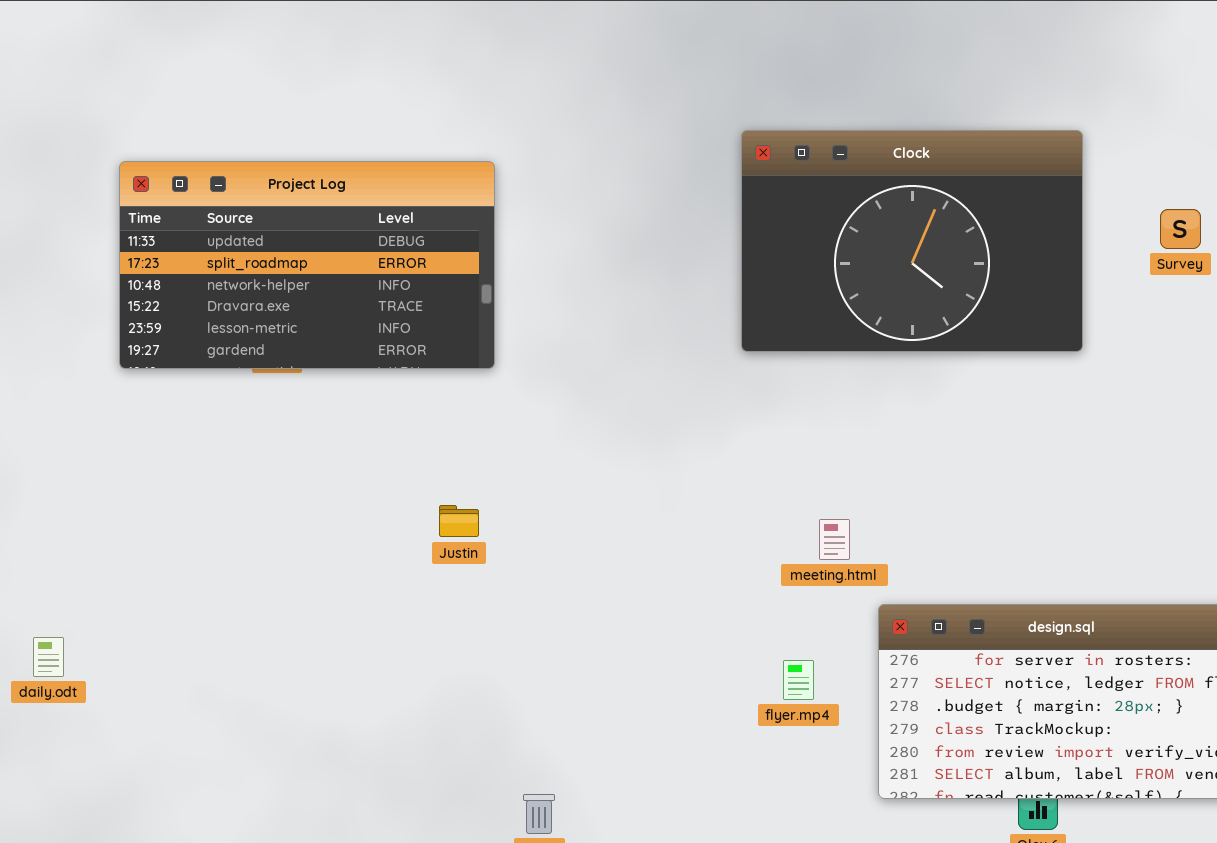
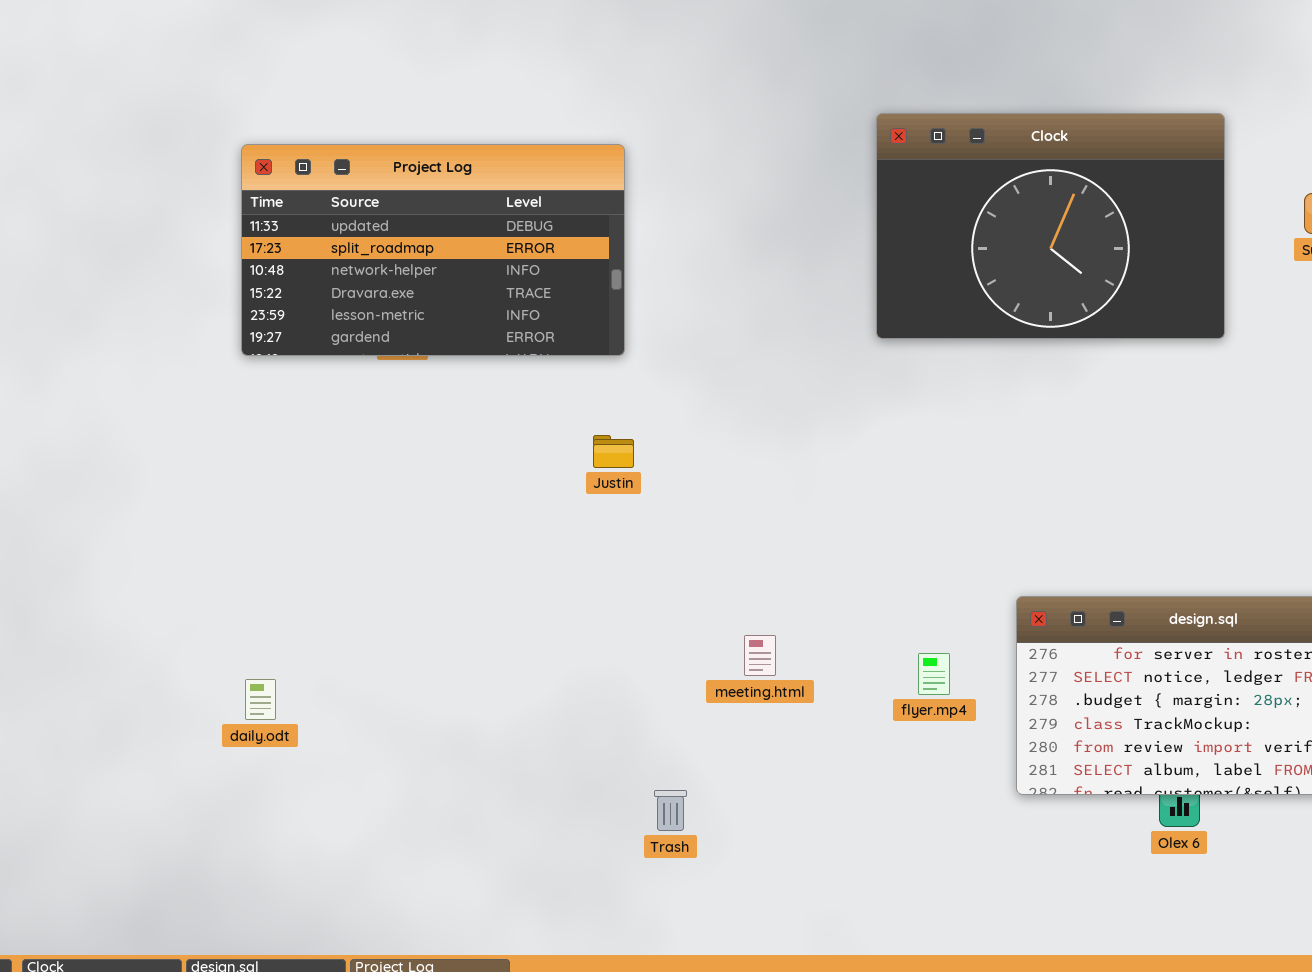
Justin: [439,505,479,537] -> [593,435,634,468], moved
meeting.html: [819,519,850,560] -> [744,635,776,676], moved
daily.odt: [33,637,64,677] -> [245,679,276,720], moved

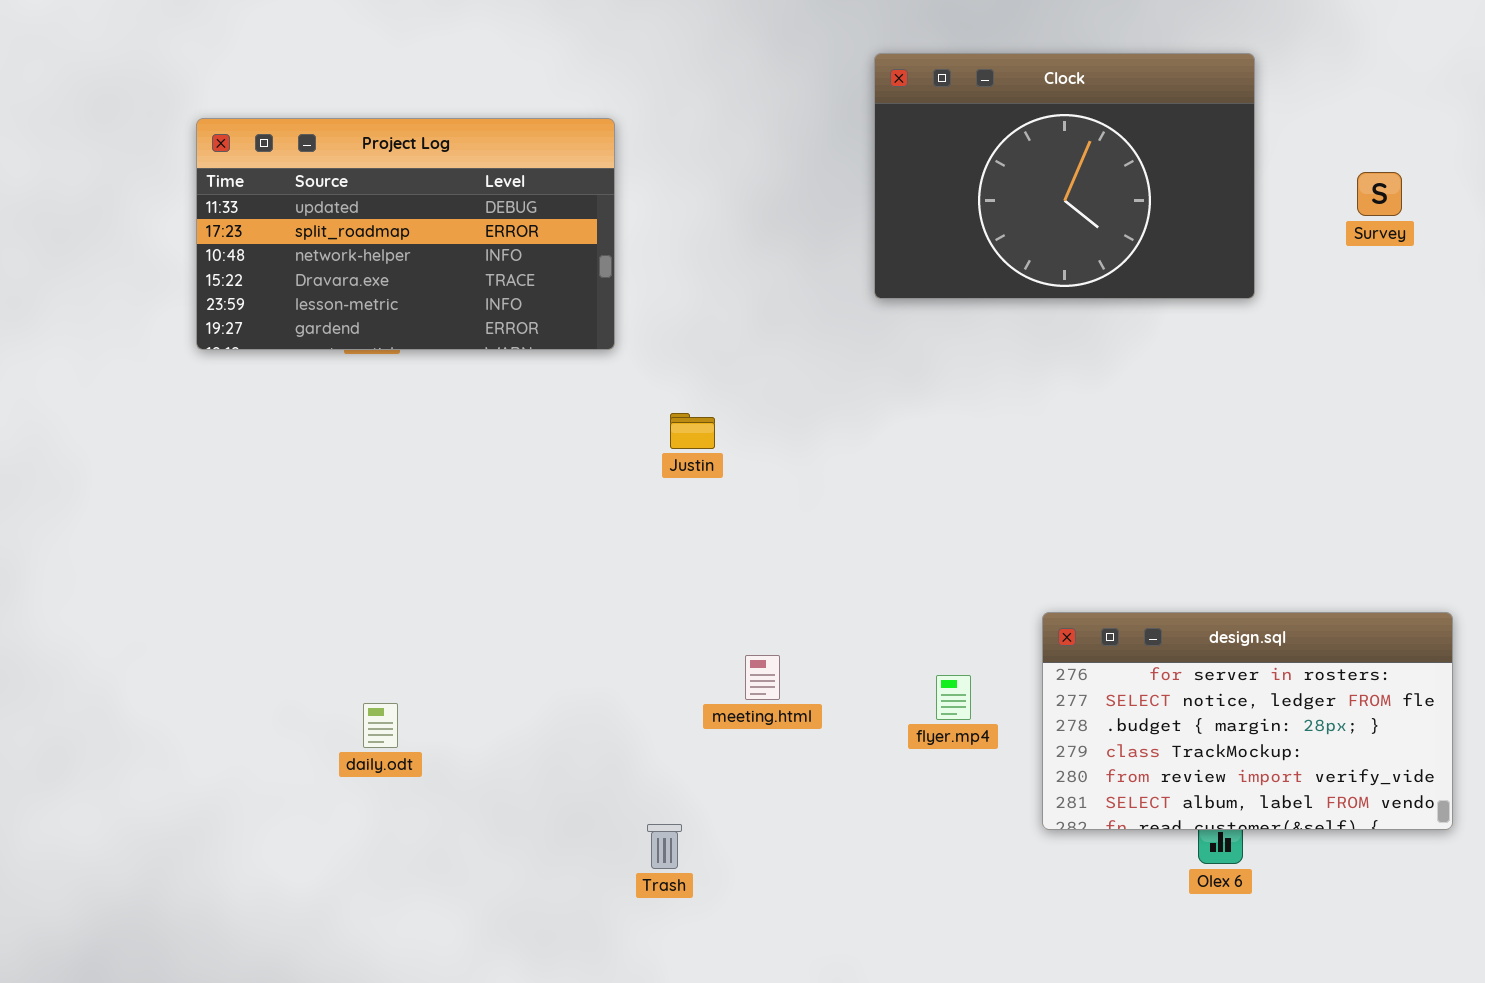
Clock: [876,113,1225,339] -> [874,53,1255,299], moved
Justin: [593,435,634,468] -> [670,413,715,449], moved
daily.odt: [245,679,276,720] -> [363,703,398,748], moved

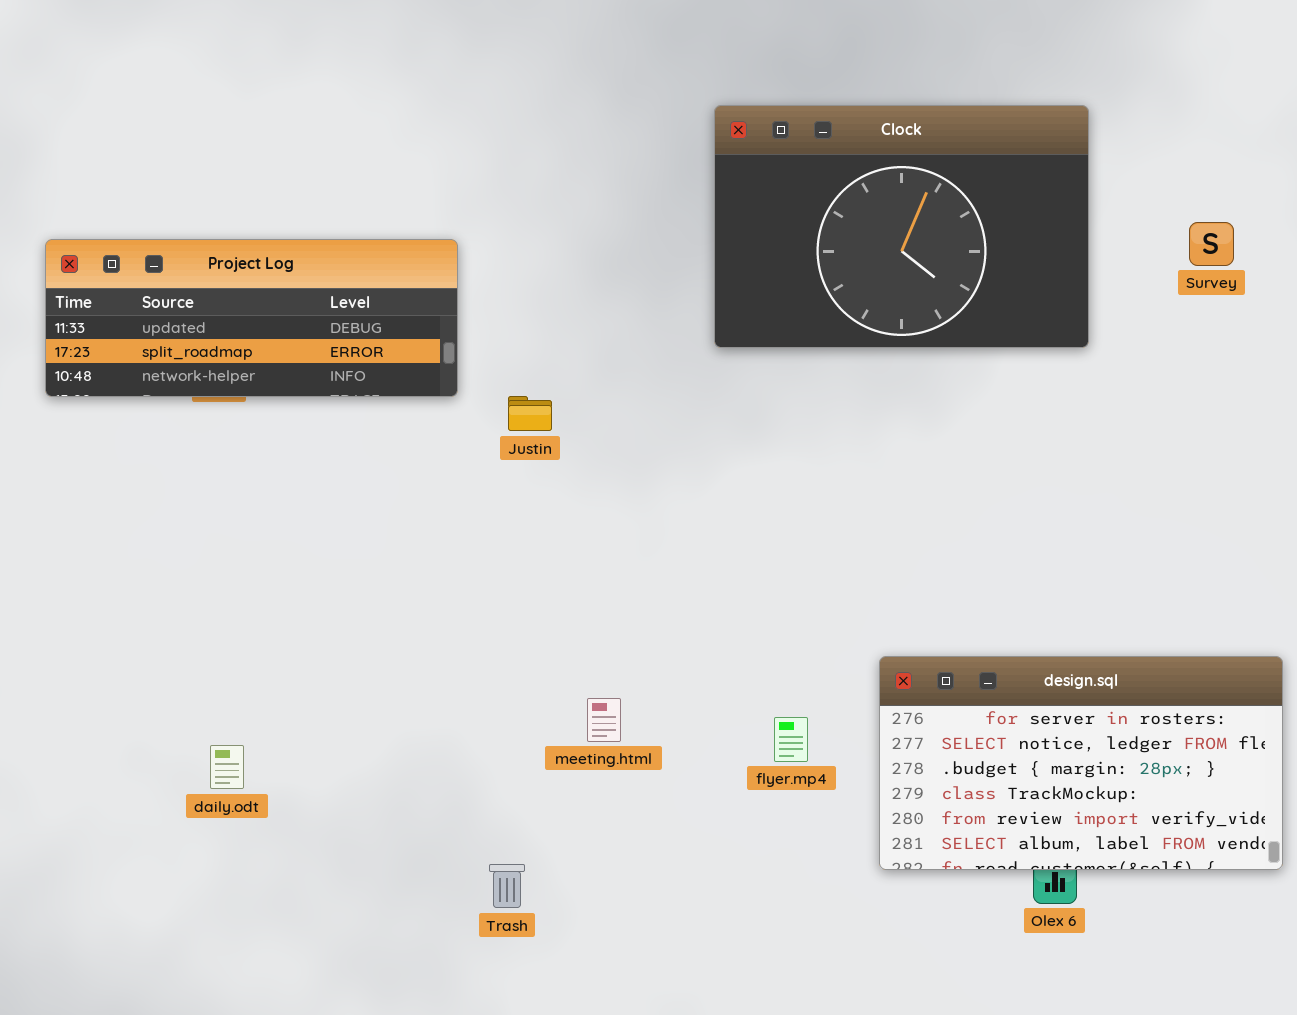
Project Log: [196,118,615,350] -> [45,239,458,397], resized
Justin: [670,413,715,449] -> [508,396,552,431], moved

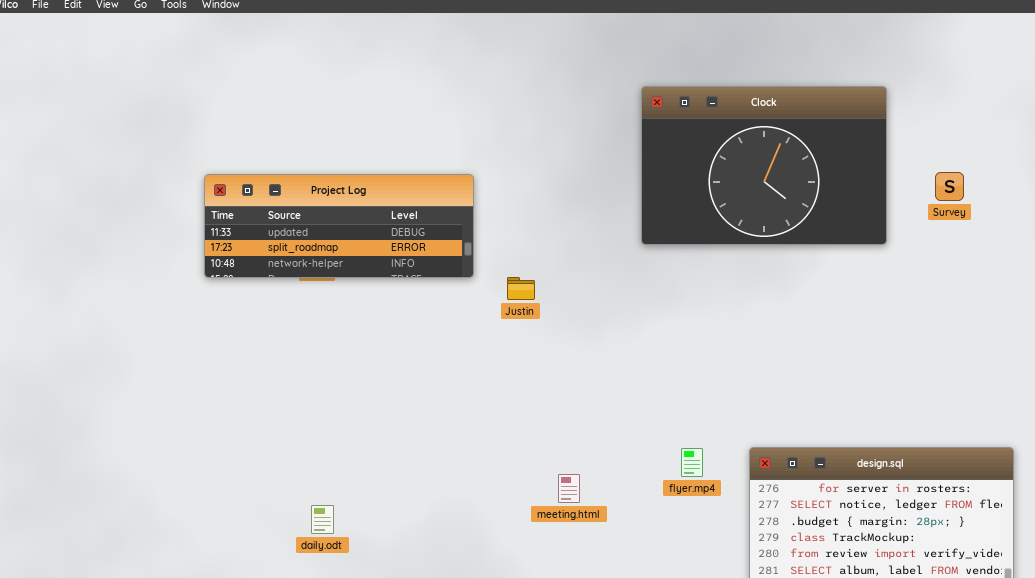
Survey: [1189,222,1234,266] -> [935,172,964,201], moved
flyer.mp4: [774,717,808,762] -> [681,448,703,477], moved

